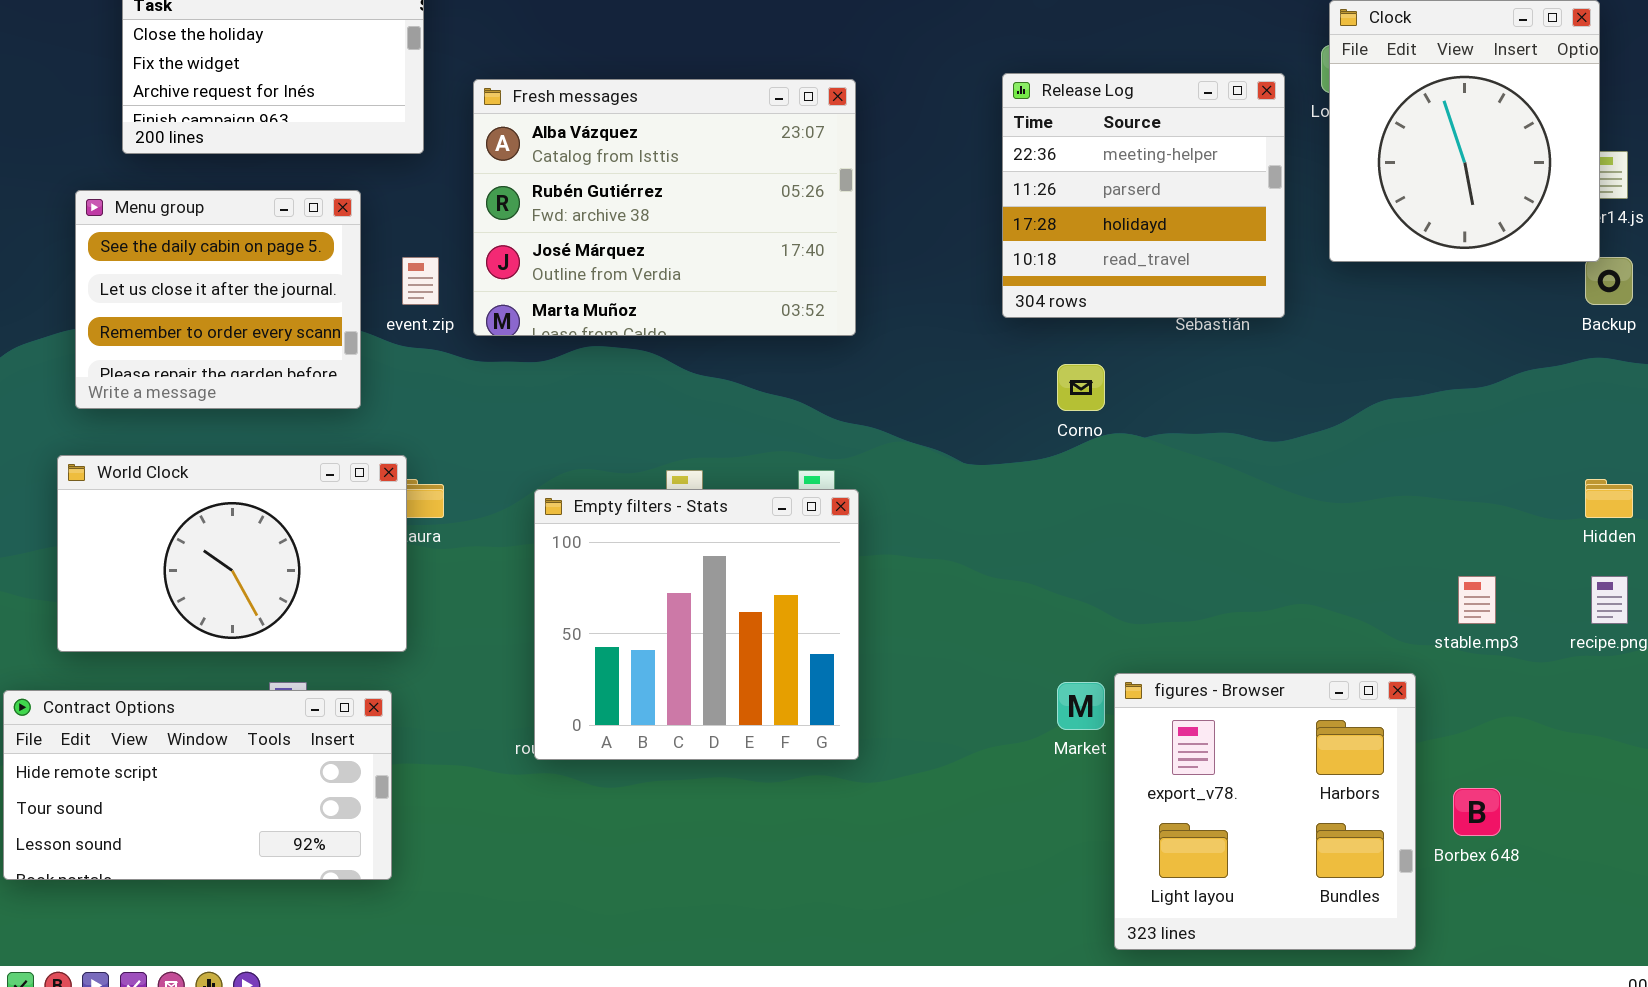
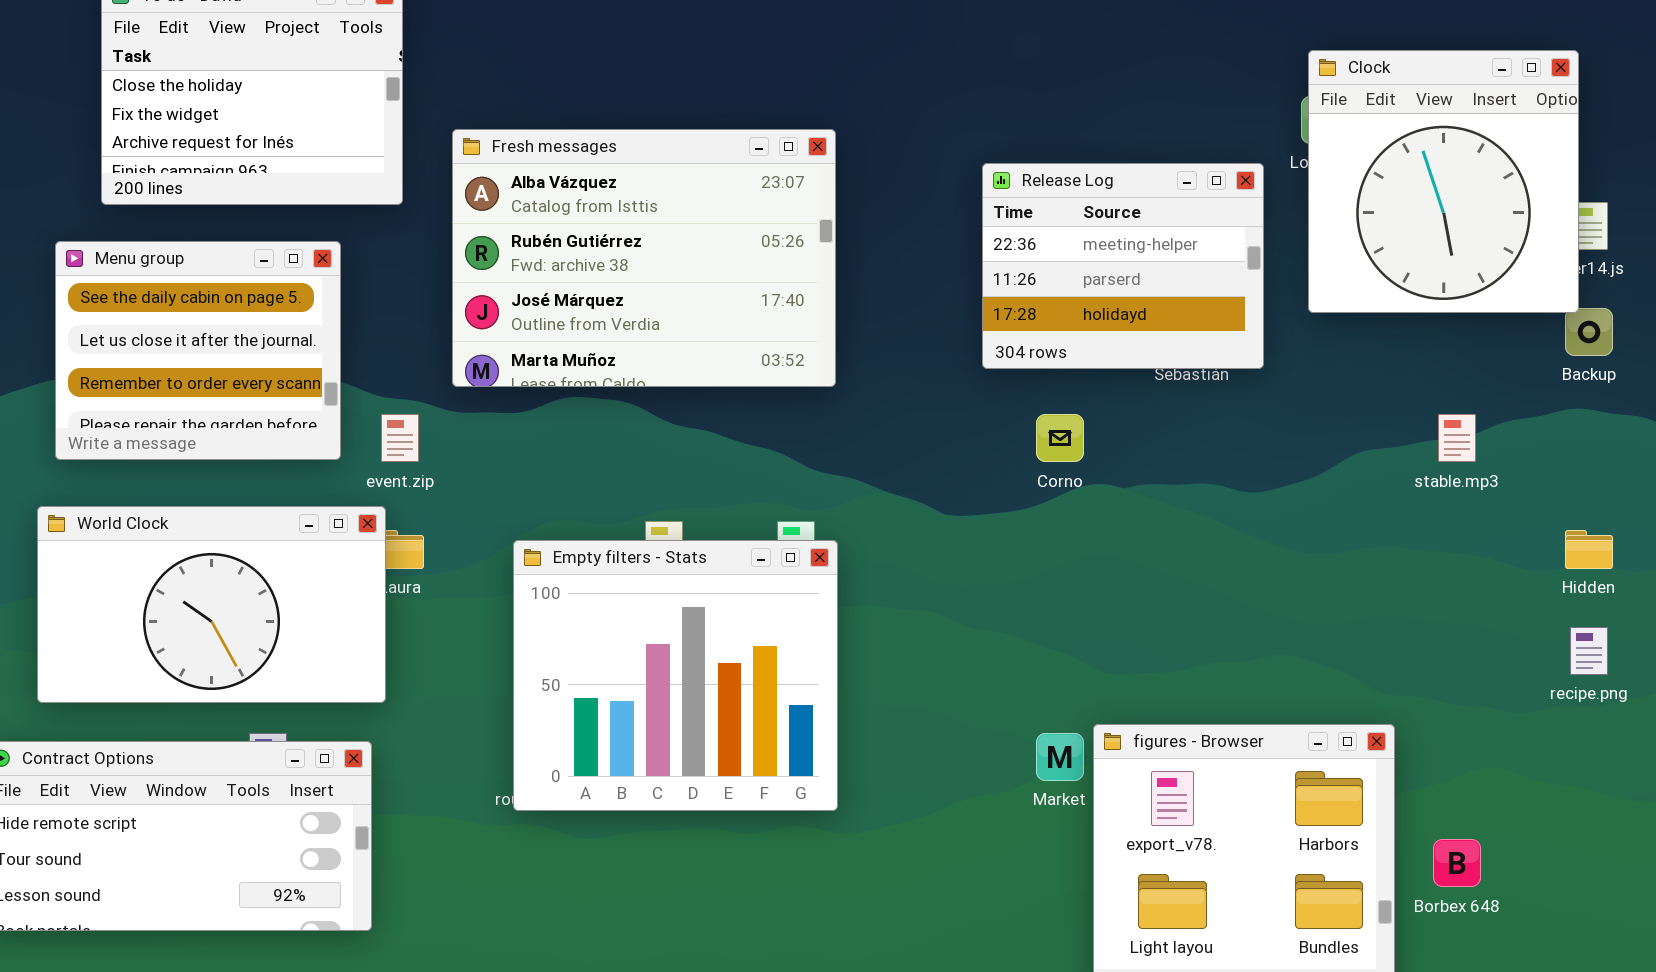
Release Log: [1002,73,1285,318] -> [982,163,1264,369], resized
event.zip: [402,257,439,305] -> [381,414,419,462], moved
stable.mp3: [1458,576,1496,624] -> [1438,414,1476,462], moved

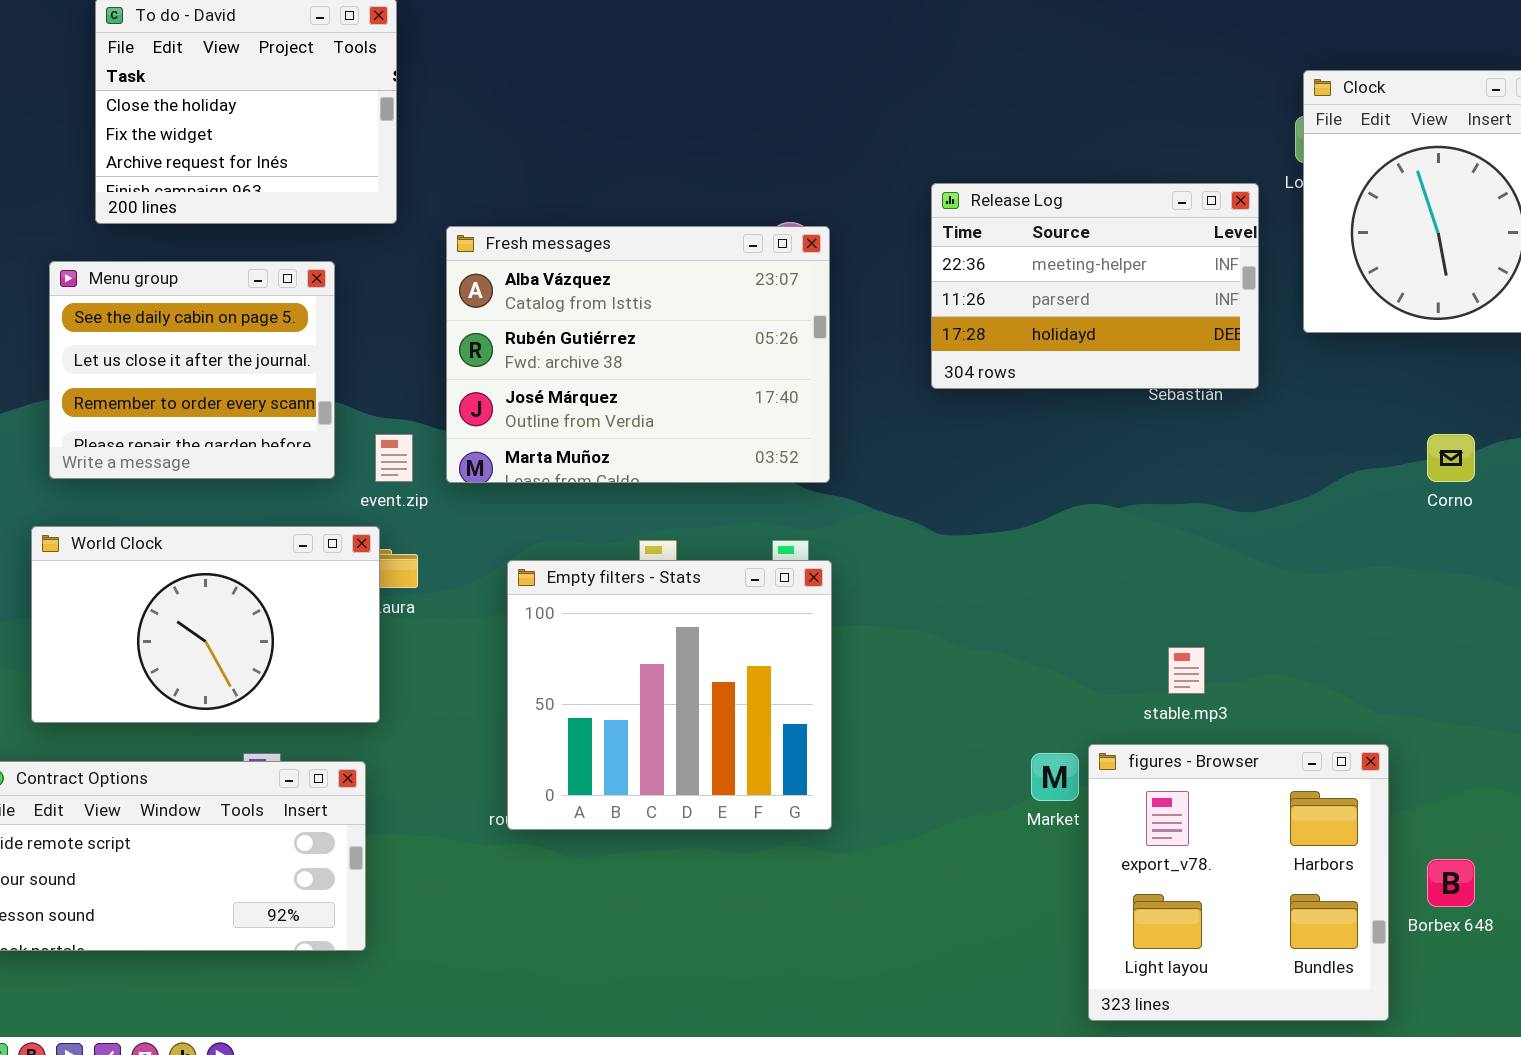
Fresh messages: [452,129,836,387] -> [446,226,830,483], moved
Release Log: [982,163,1264,369] -> [931,183,1259,389], resized
Corno: [1036,414,1084,462] -> [1427,434,1475,482], moved
stable.mp3: [1438,414,1476,462] -> [1168,647,1205,694], moved

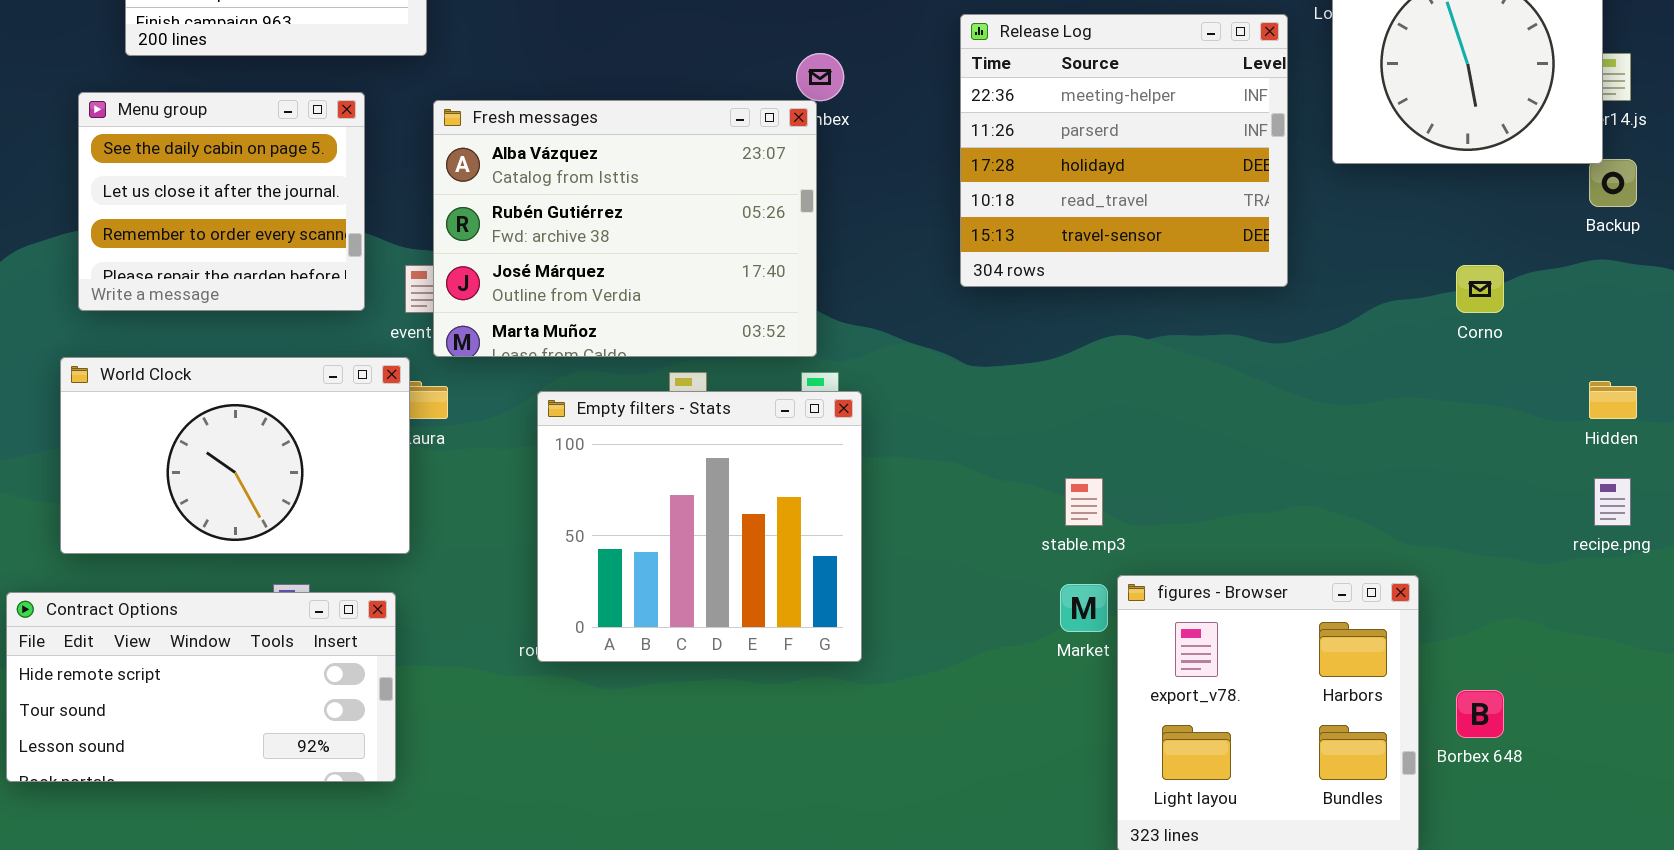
Release Log: [931,183,1259,389] -> [960,14,1288,287], resized
Fresh messages: [446,226,830,483] -> [433,100,817,357], moved
stable.mp3: [1168,647,1205,694] -> [1065,478,1103,526], moved

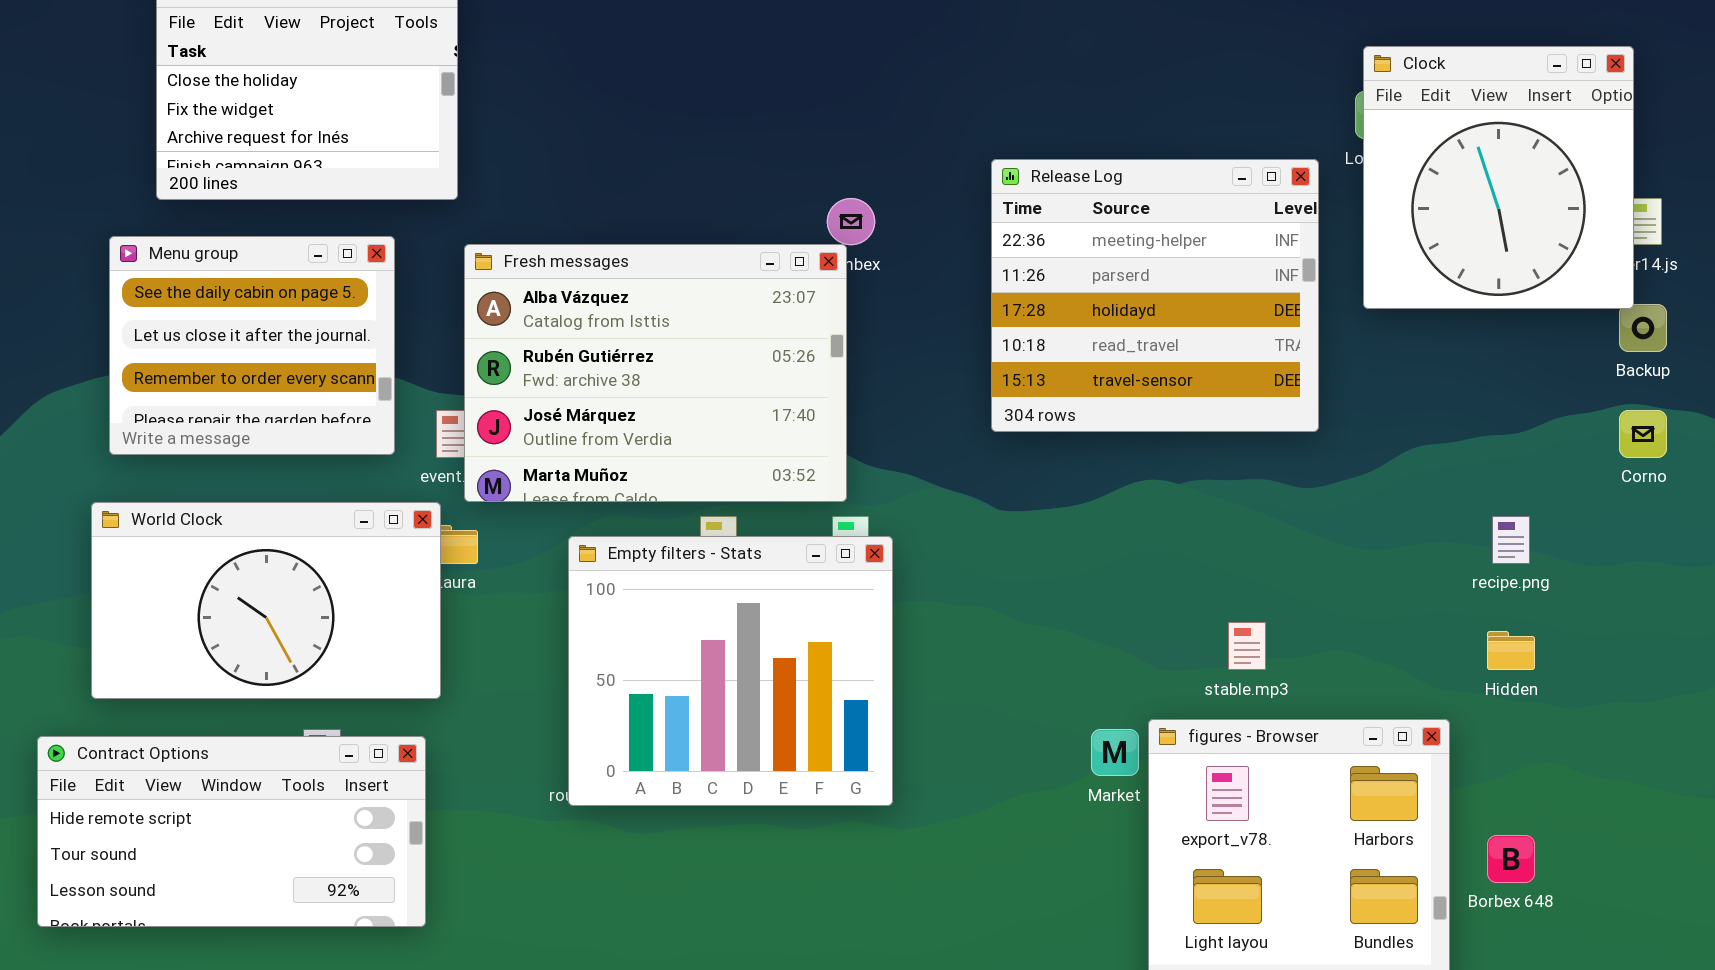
Corno: [1456,265,1504,313] -> [1619,410,1667,458], moved
Hidden: [1589,381,1637,419] -> [1487,631,1535,670], moved
stable.mp3: [1065,478,1103,526] -> [1228,622,1266,670], moved
recipe.png: [1594,478,1631,526] -> [1492,516,1530,564], moved

